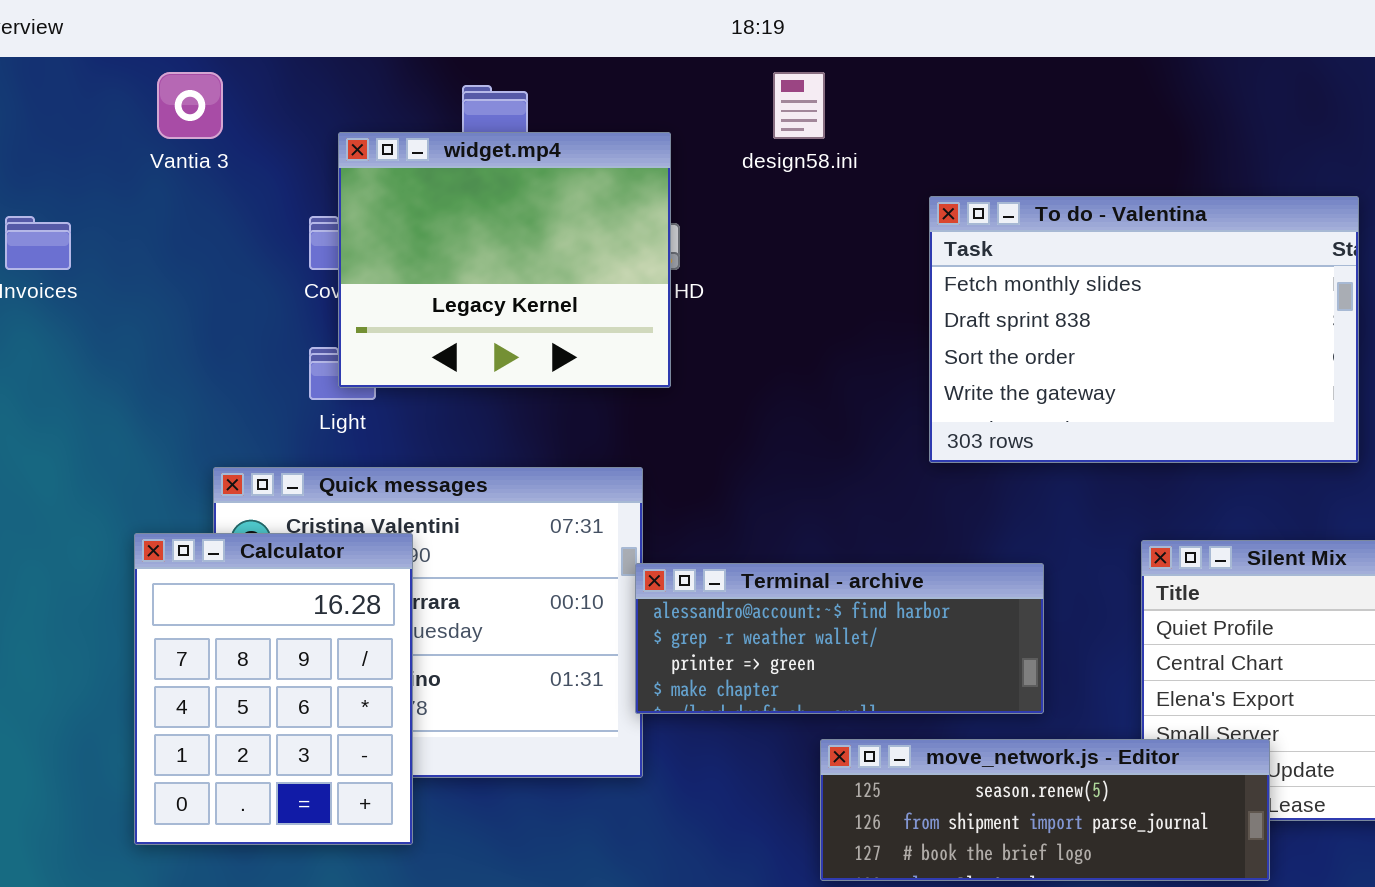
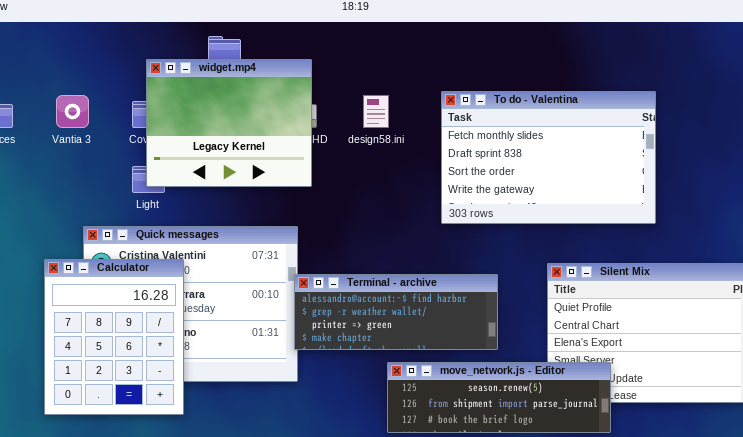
Vantia 3: [157,72,223,139] -> [56,95,89,128], moved
design58.ini: [773,72,825,139] -> [363,95,389,128], moved

